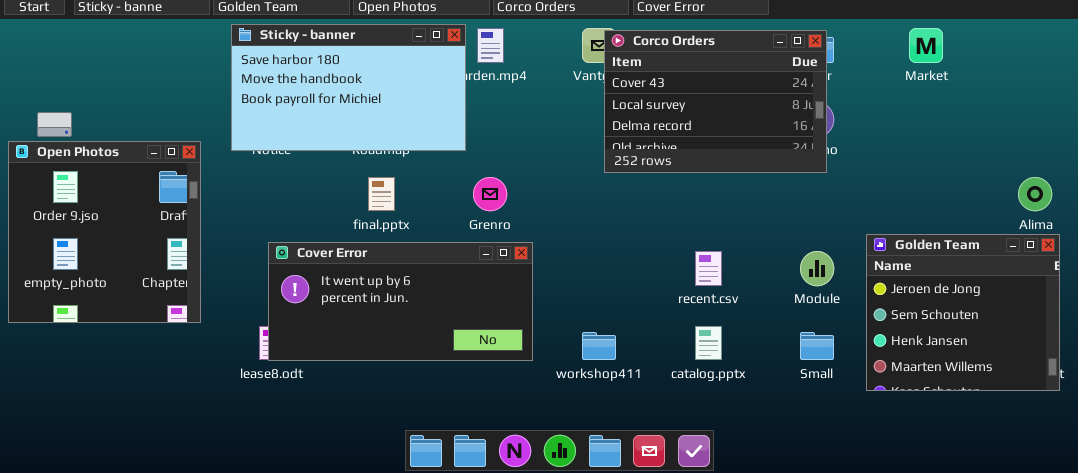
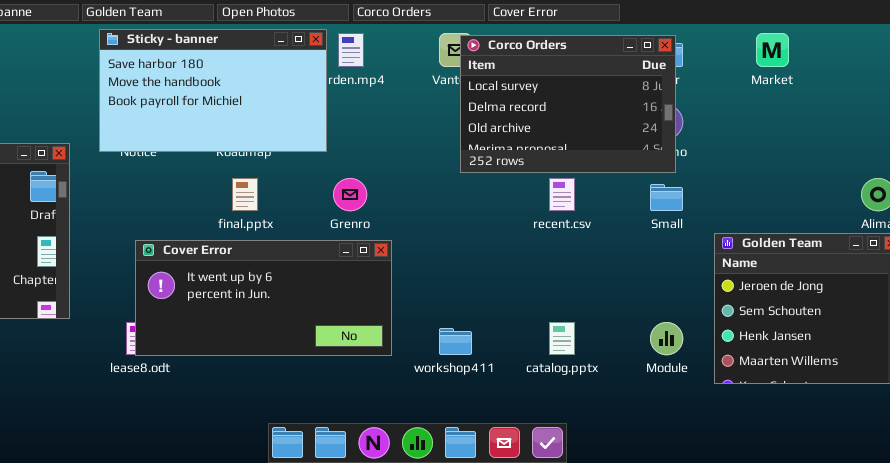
Corco Orders: [604,30,827,173] -> [460,35,676,173], scrolled down 1 row
recent.csv: [695,251,722,286] -> [549,178,575,211], moved
Module: [800,251,834,286] -> [650,322,683,355], moved
Small: [800,332,834,360] -> [650,184,683,211], moved

